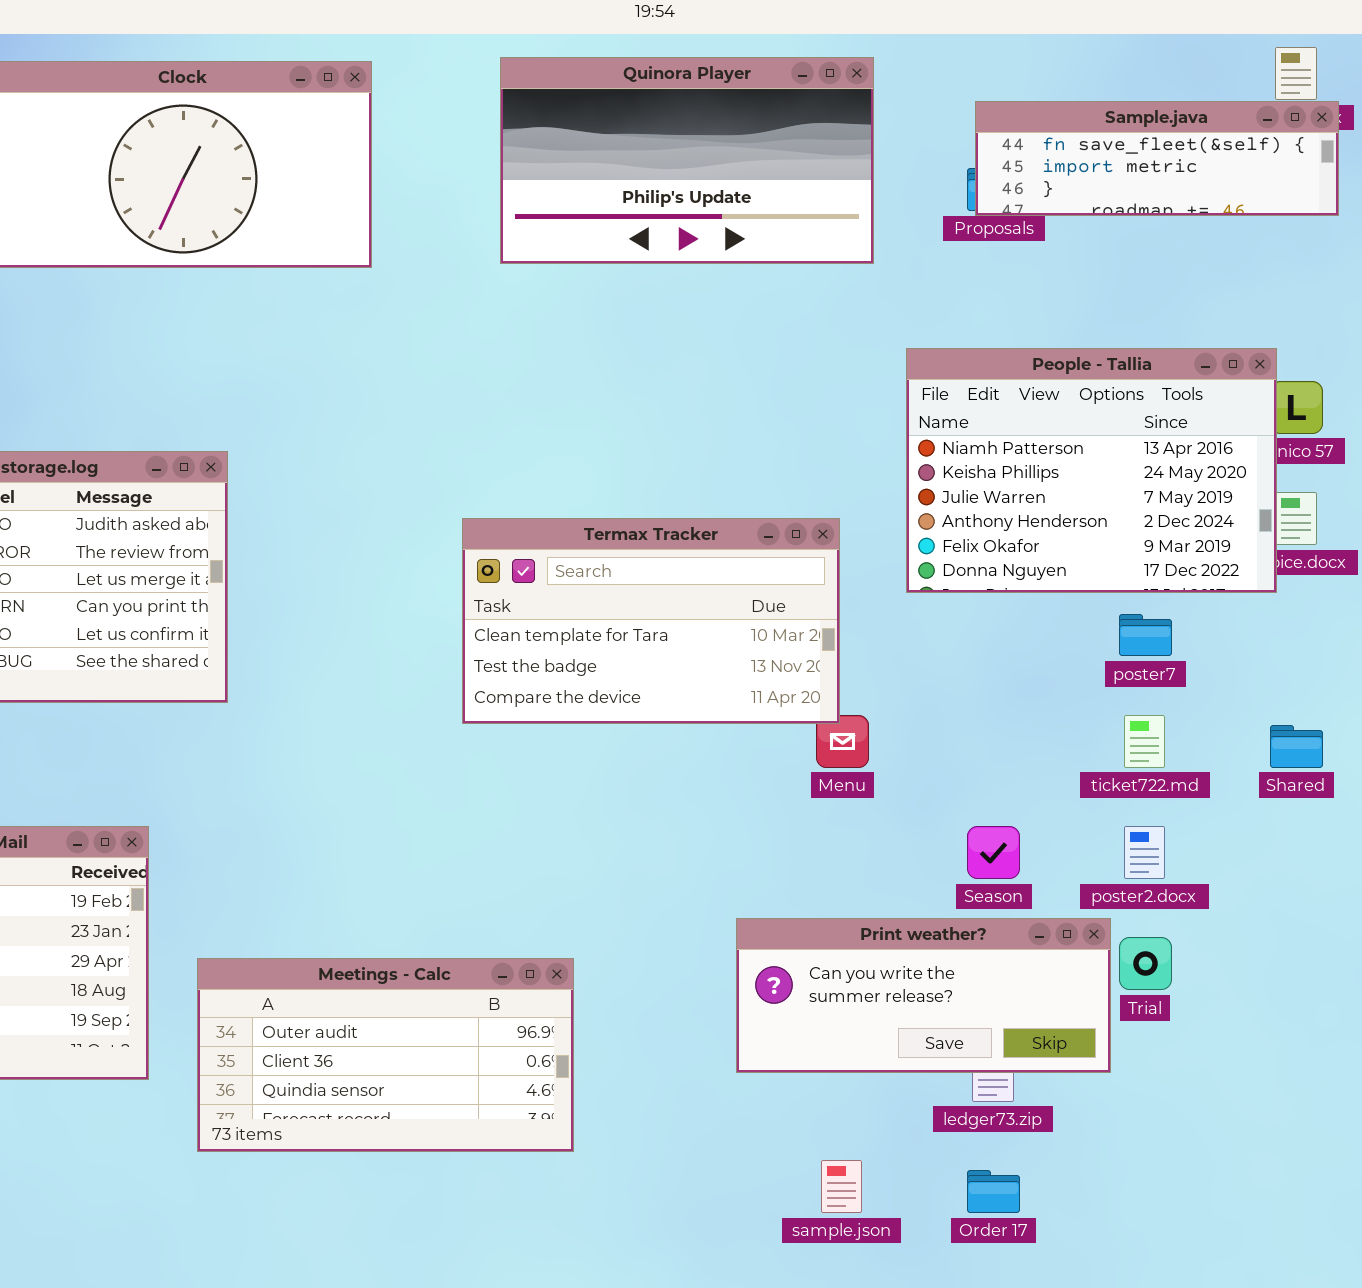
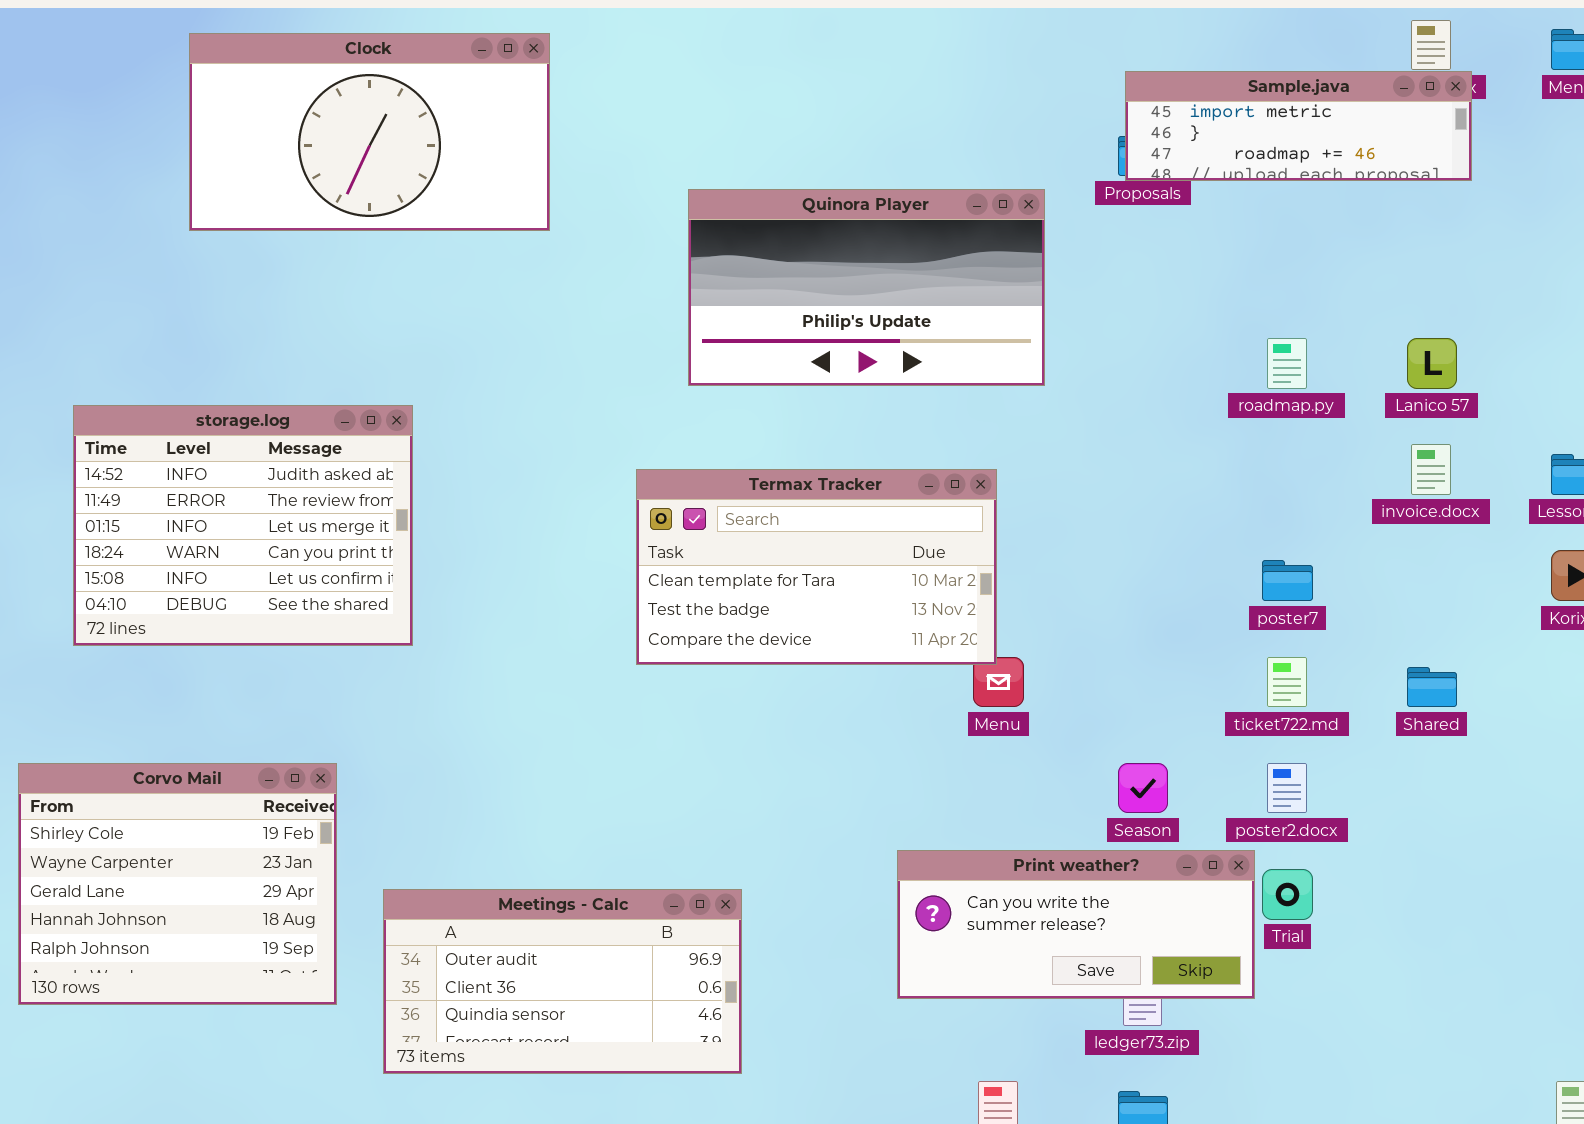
Quinora Player: [500,57,874,264] -> [688,189,1045,386], moved
Sample.java: [975,101,1339,216] -> [1125,71,1472,181], scrolled down 1 row
People - Tallia: [906,348,1277,593] -> none, closed

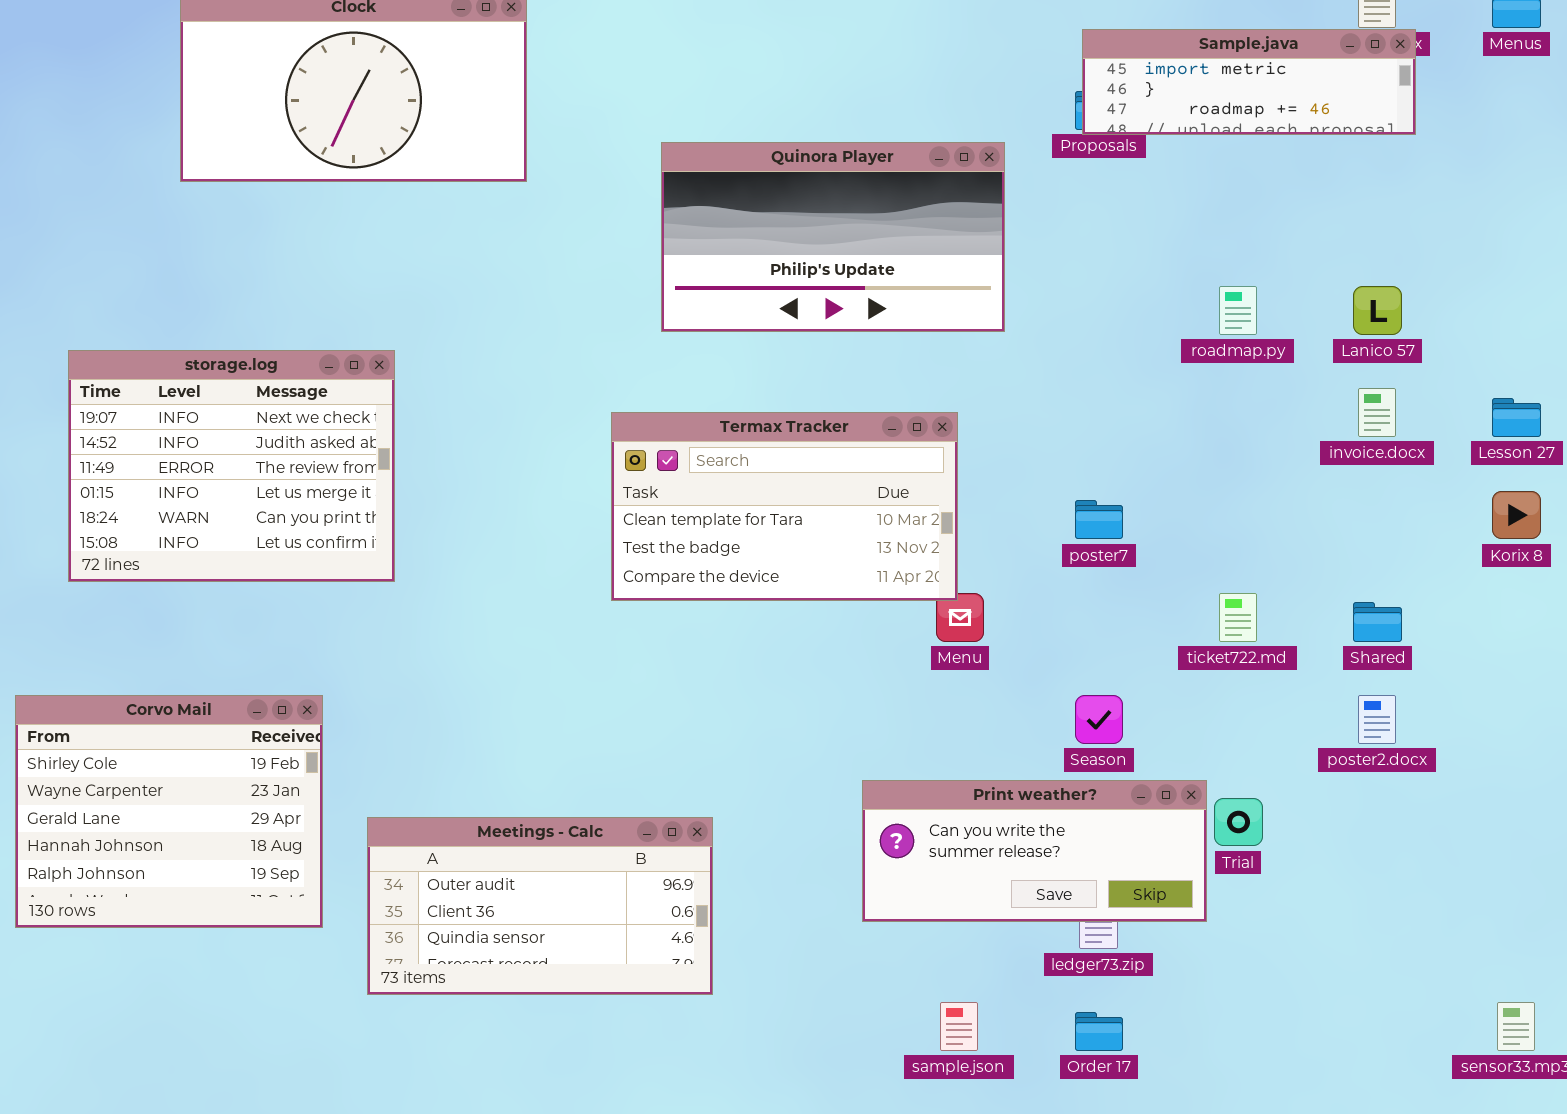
storage.log: [73,405,413,646] -> [68,350,395,582], scrolled up 1 row
poster7: [1262,560,1313,601] -> [1075,500,1123,539], moved
poster2.docx: [1267,763,1307,813] -> [1358,695,1396,744], moved

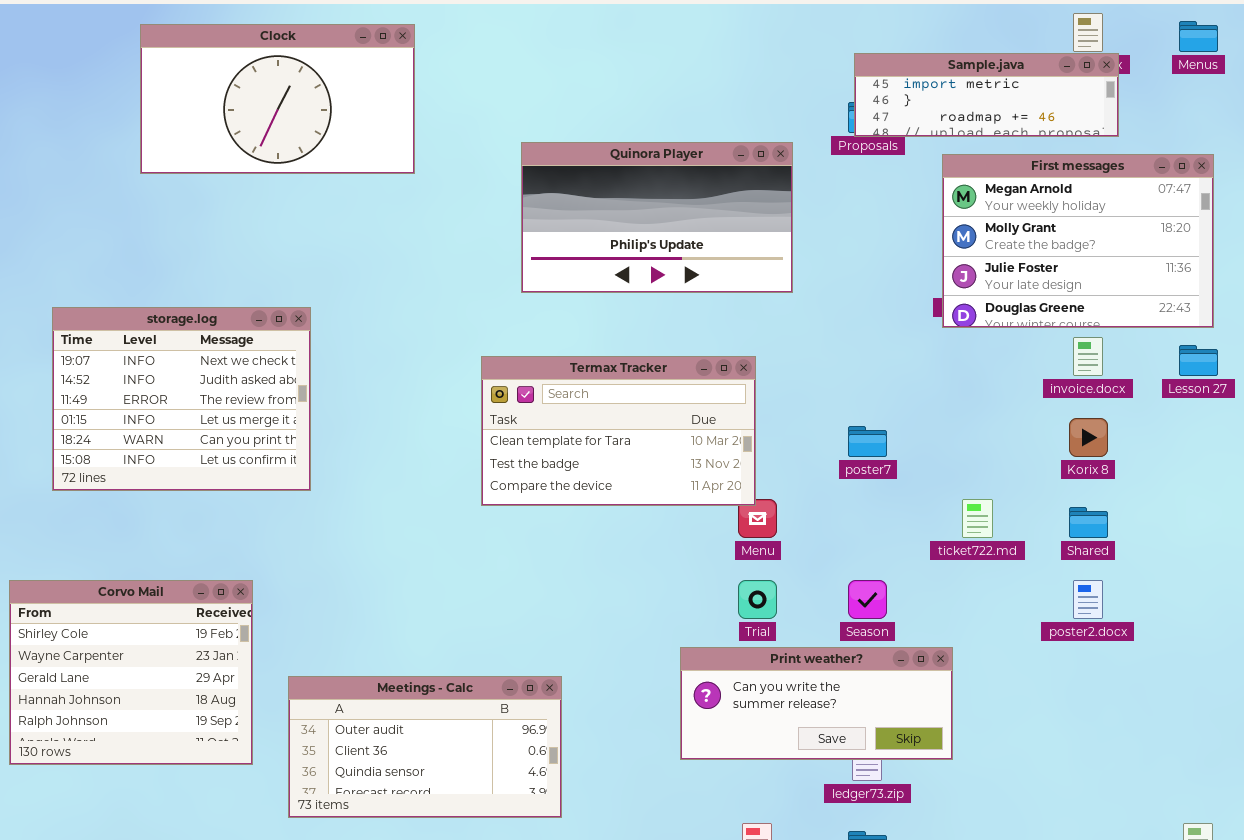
First messages: none -> [942,154,1214,328], opened
Korix 8: [1492,491,1541,539] -> [1069,418,1108,457], moved
Trial: [1214,798,1263,846] -> [738,580,777,619], moved

